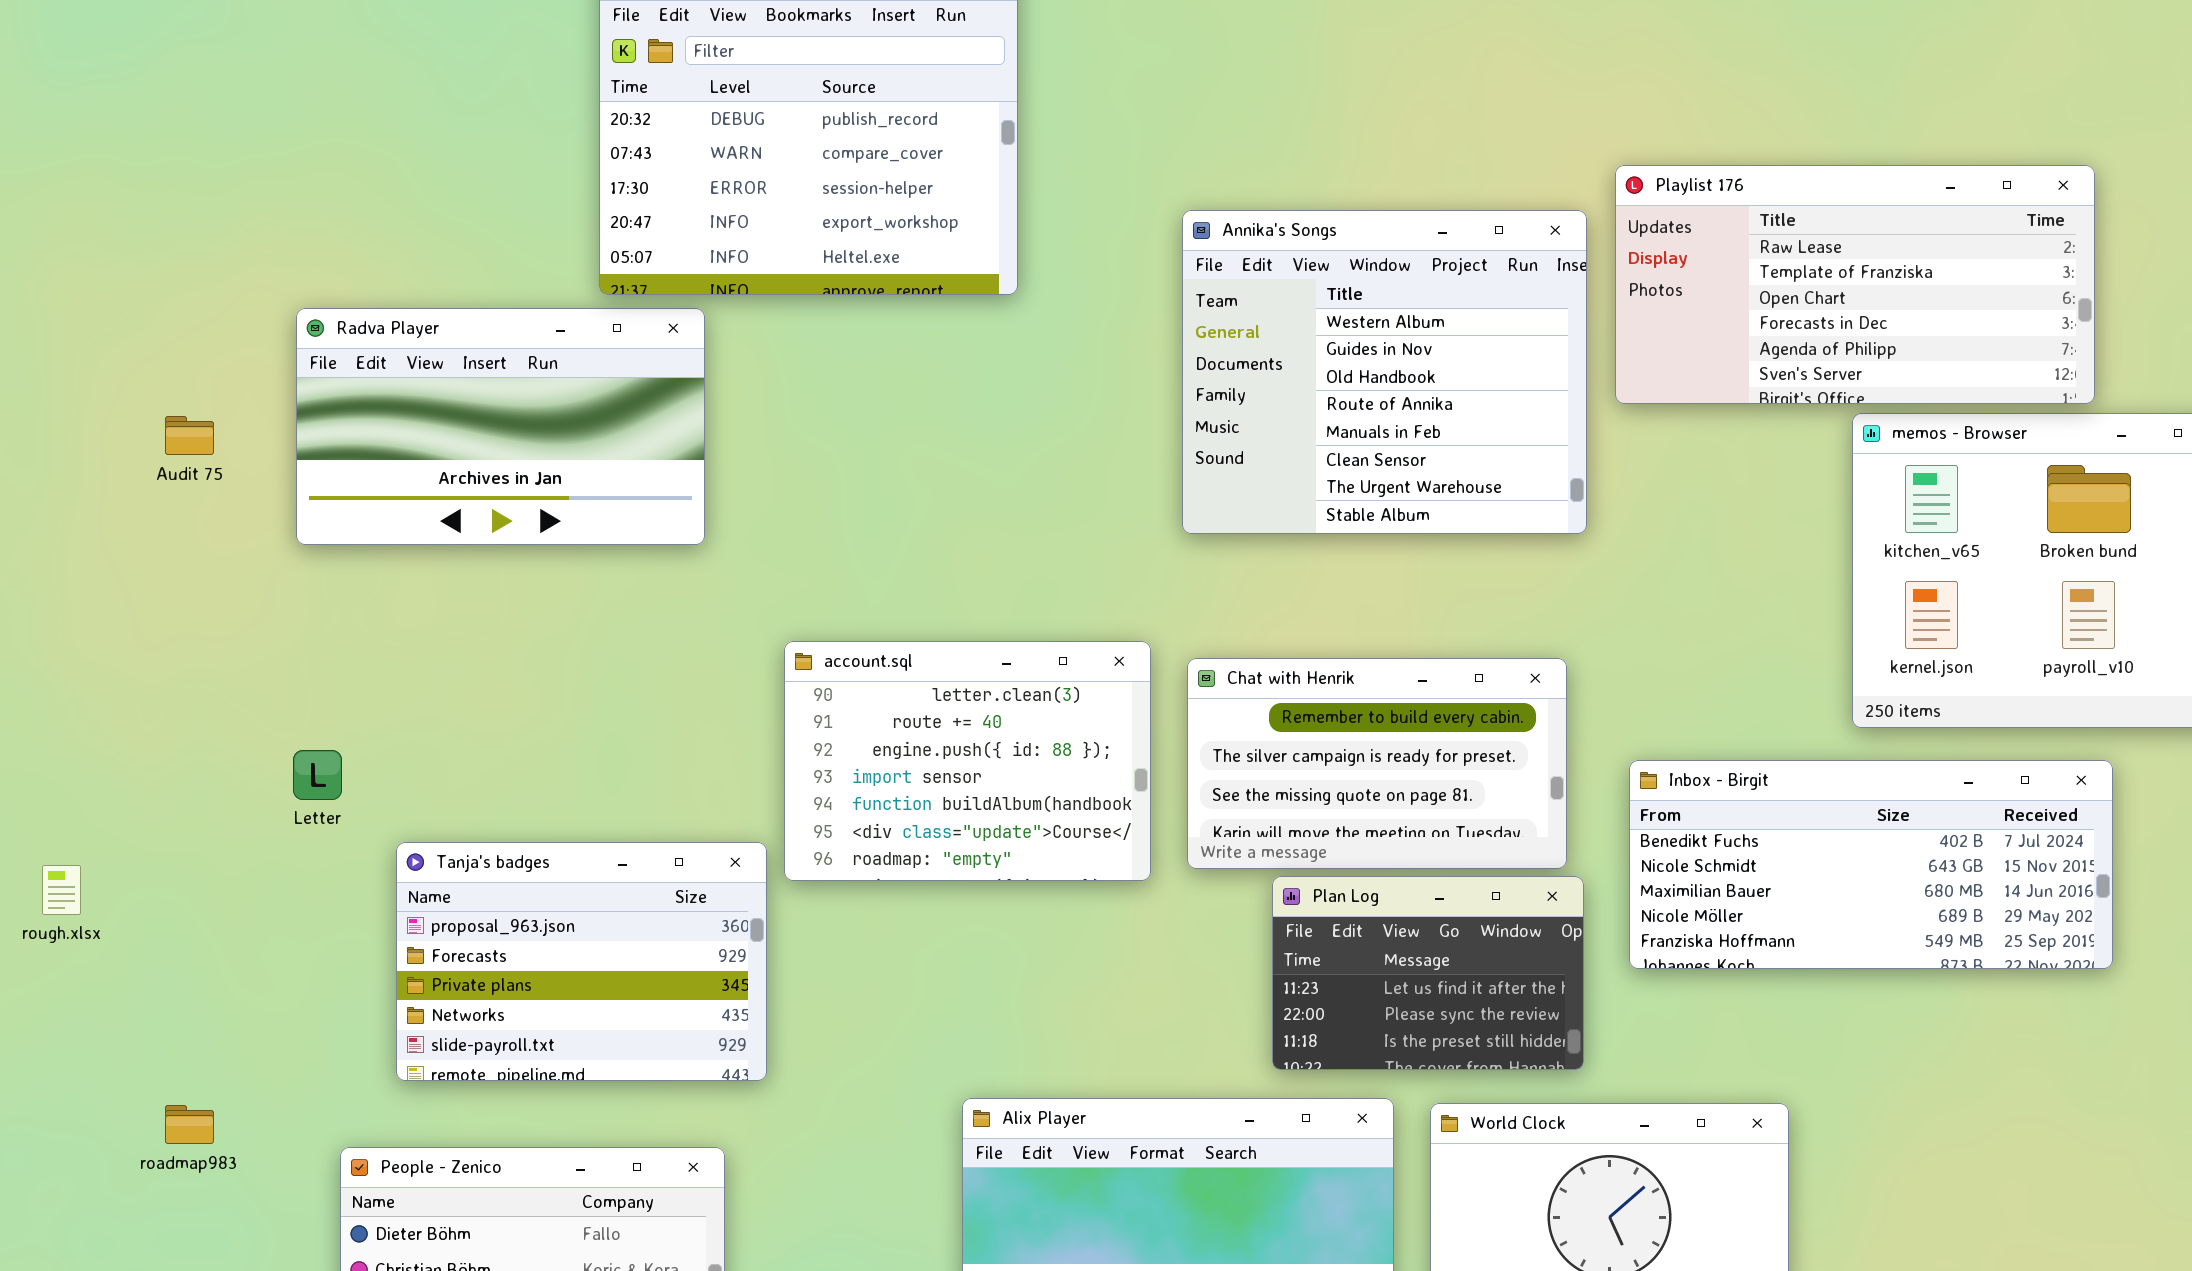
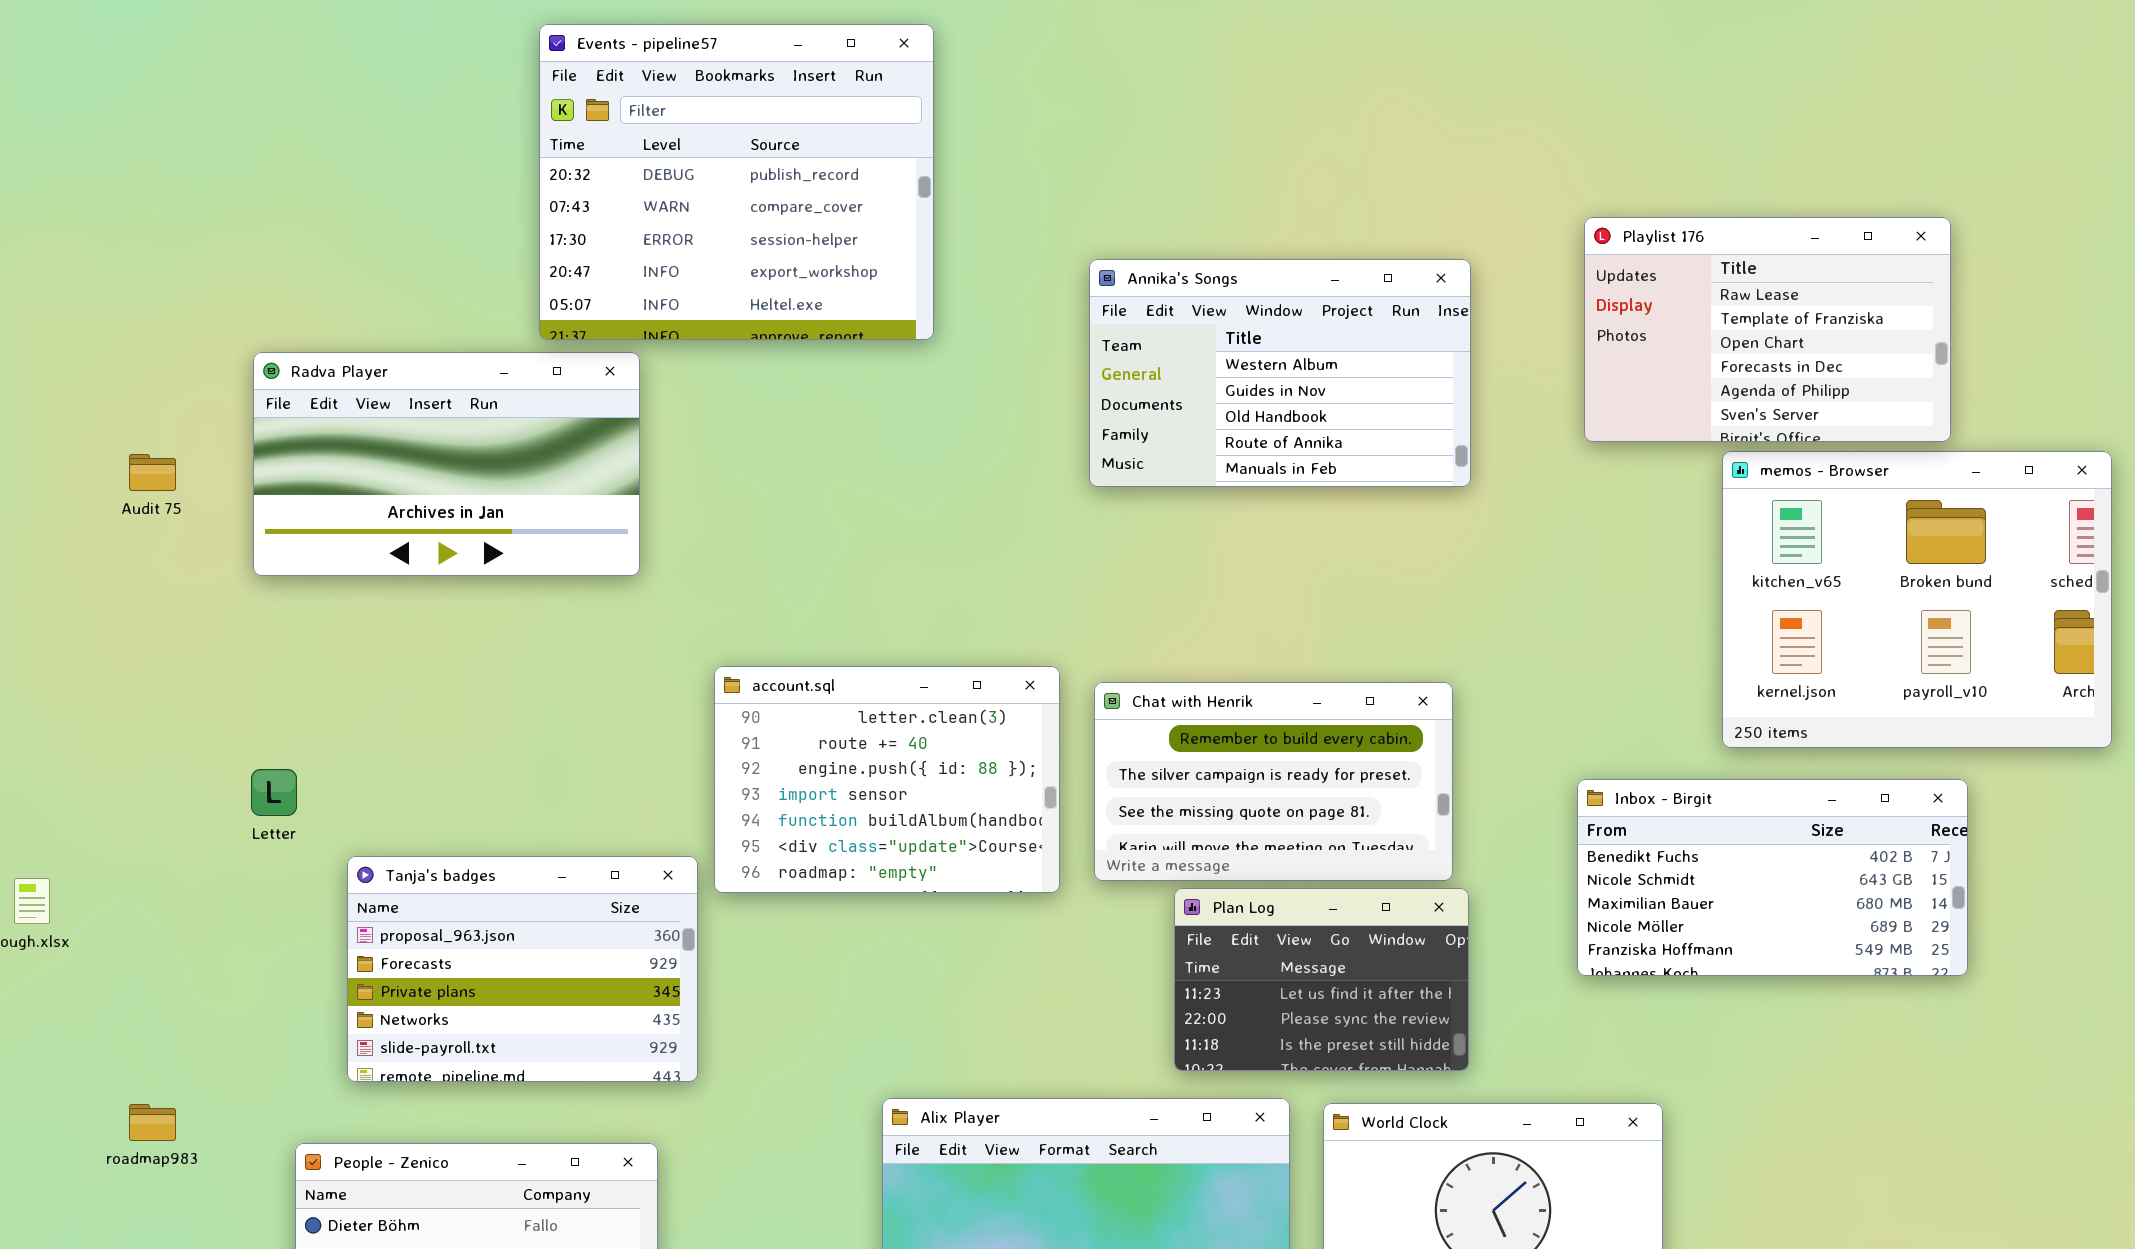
Playlist 176: [1615,165,2095,404] -> [1584,217,1951,442], resized
Annika's Songs: [1182,210,1587,534] -> [1089,259,1471,487], resized
Inbox - Birgit: [1629,760,2113,969] -> [1577,779,1968,976], resized

